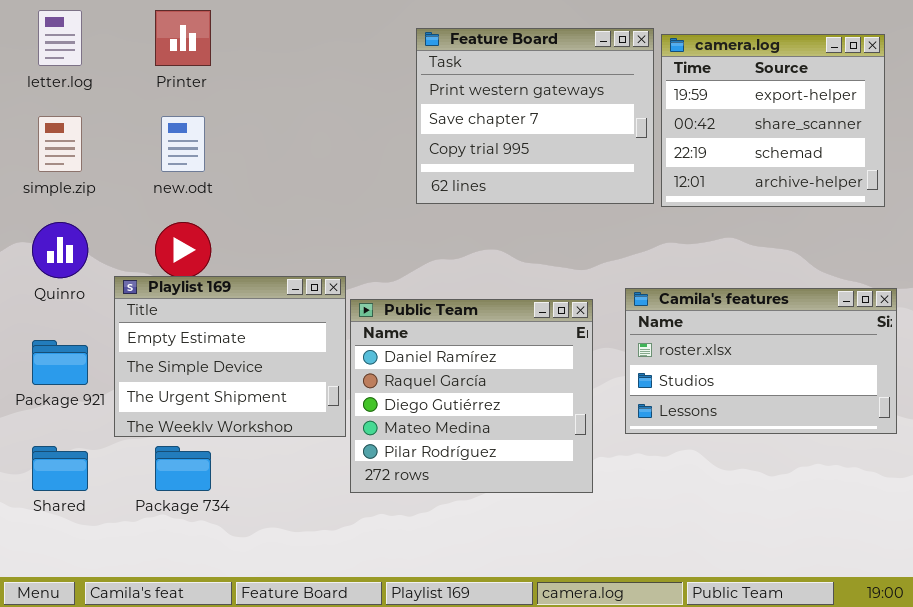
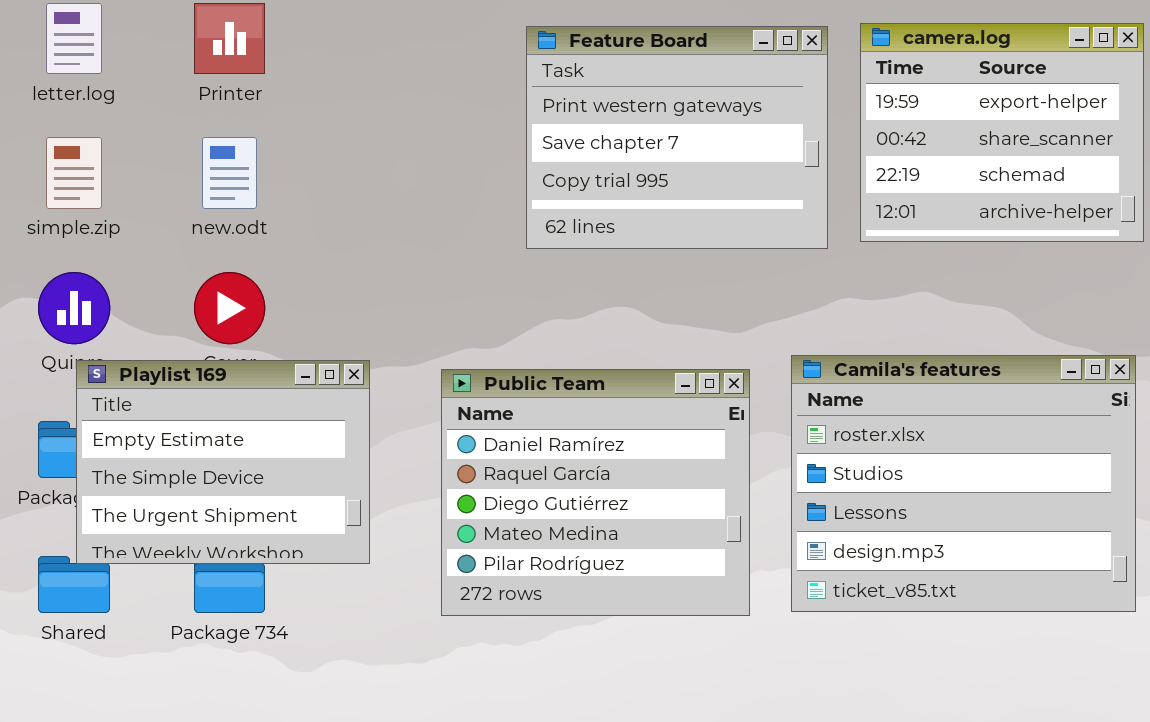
camera.log: [661,34,885,207] -> [860,23,1144,242], moved
Playlist 169: [114,276,346,437] -> [76,360,370,564], moved
Camila's features: [625,288,897,434] -> [791,355,1136,612], resized

